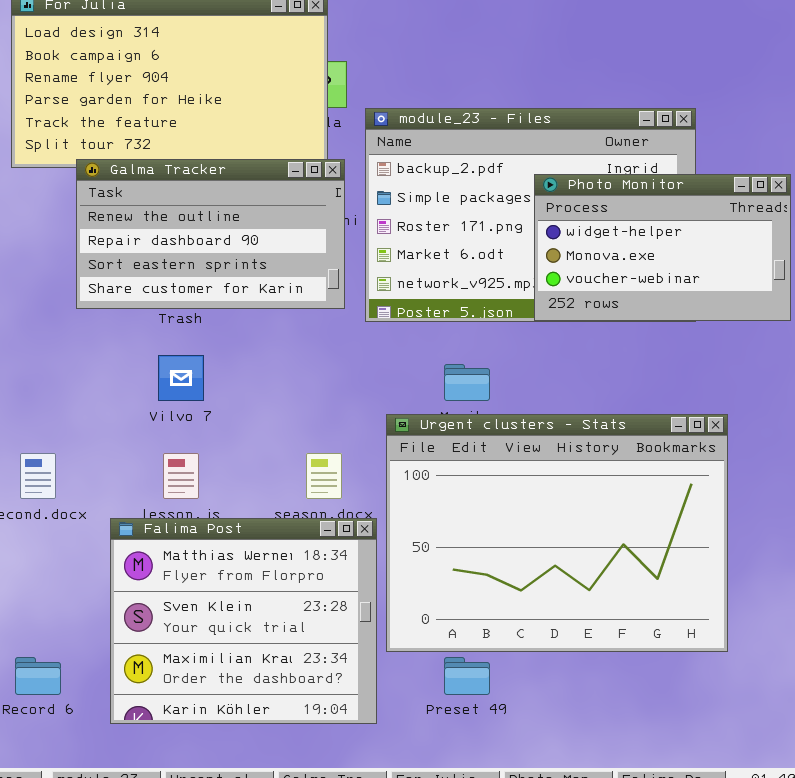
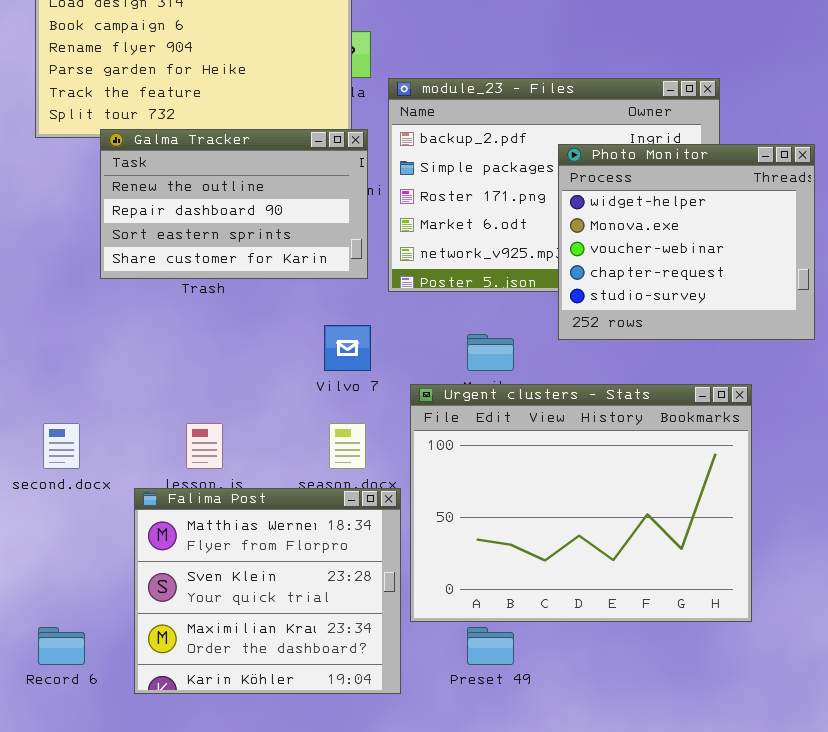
Photo Monitor: [534,174,791,321] -> [558,144,815,340], resized
Vilvo 7: [158,355,204,401] -> [324,325,371,371], moved

